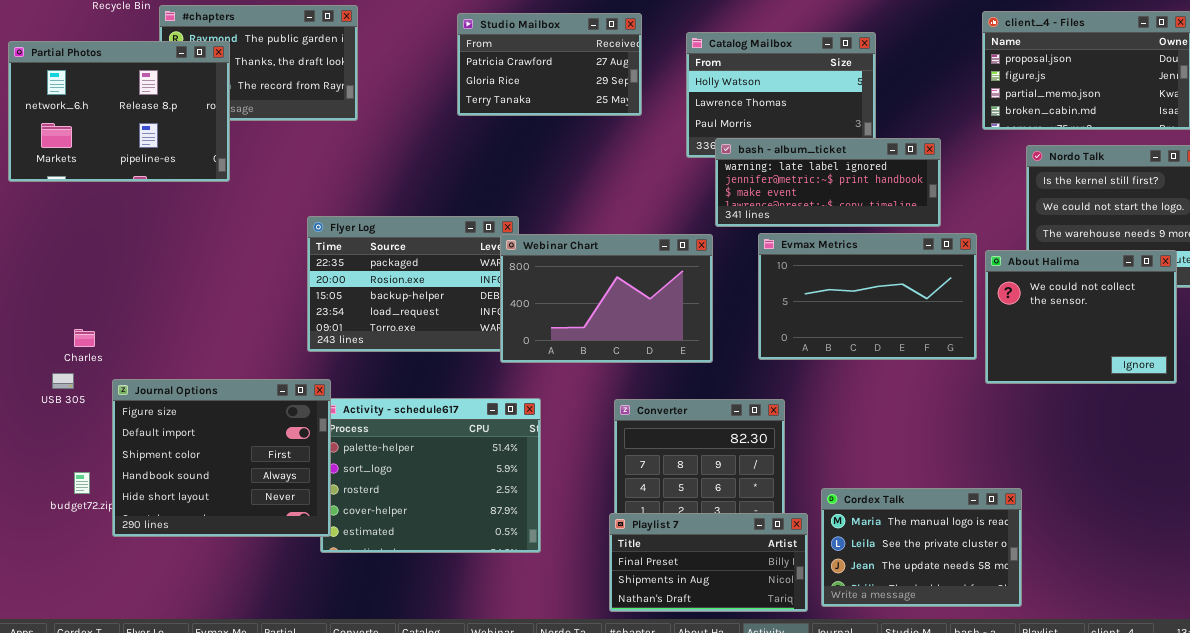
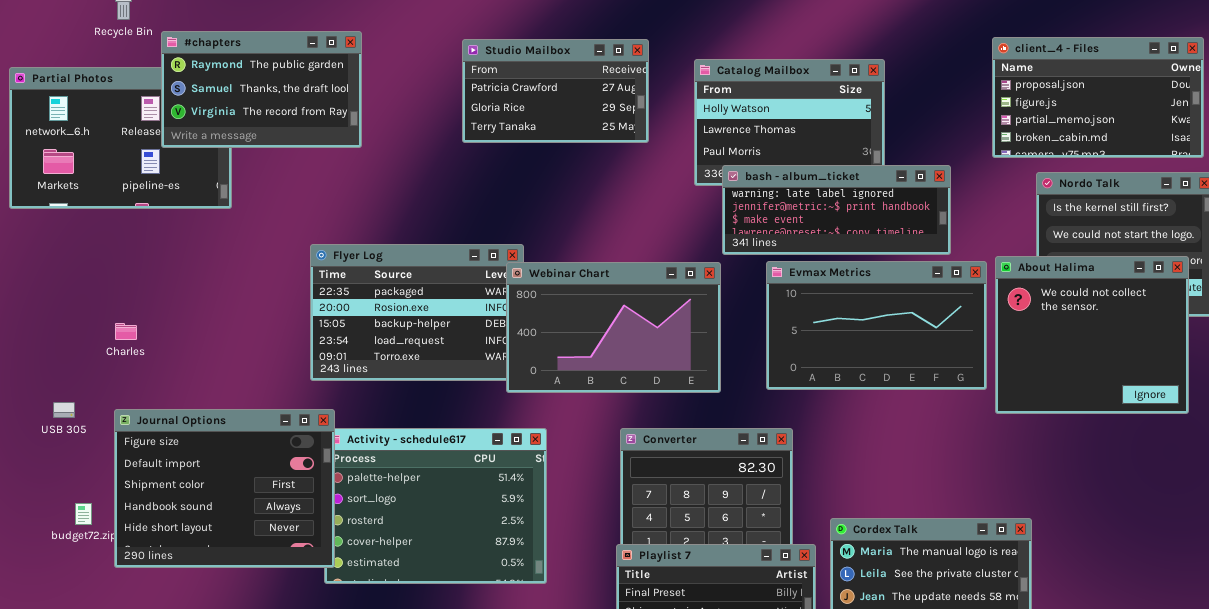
#chapters: [159,5,358,121] -> [161,31,362,148], raised
About Halima: [985,250,1177,384] -> [995,256,1189,414], resized
Charles: [74,329,95,347] -> [115,323,137,340], moved

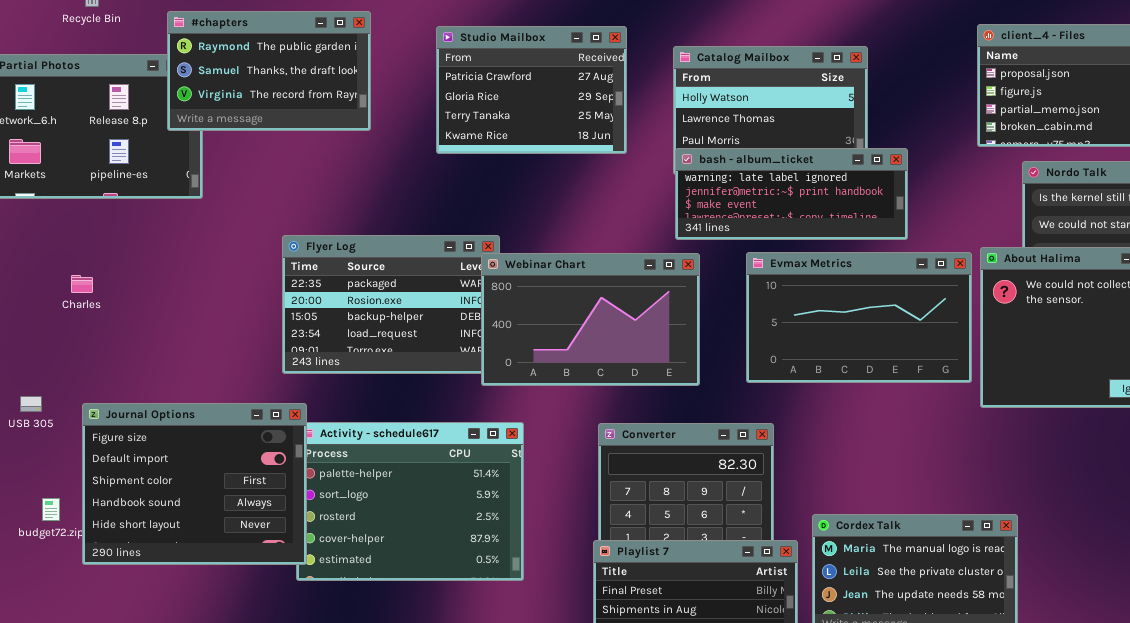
#chapters: [161,31,362,148] -> [167,11,371,131], moved
Studio Mailbox: [462,39,649,143] -> [436,26,627,154], resized
bash - album_ticket: [722,165,951,255] -> [675,148,908,240], moved
Charles: [115,323,137,340] -> [71,275,93,293], moved

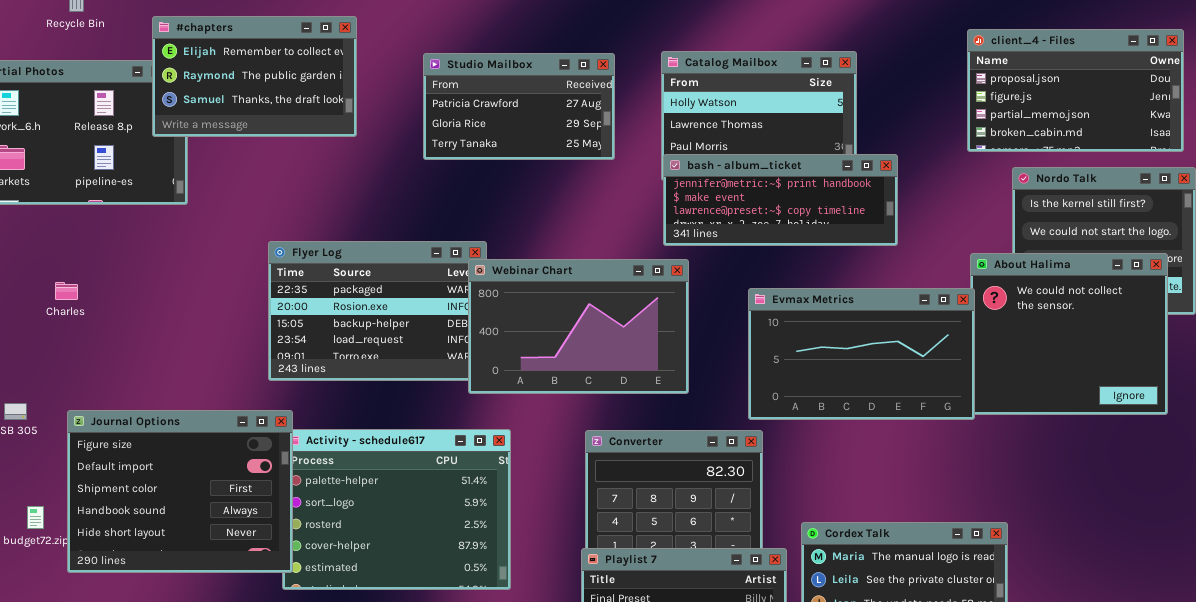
#chapters: [167,11,371,131] -> [152,16,357,137], scrolled up 1 row
Studio Mailbox: [436,26,627,154] -> [423,53,615,160], resized
bash - album_ticket: [675,148,908,240] -> [663,154,898,246], scrolled down 1 row
Evmax Metrics: [746,252,972,383] -> [748,288,975,420], moved

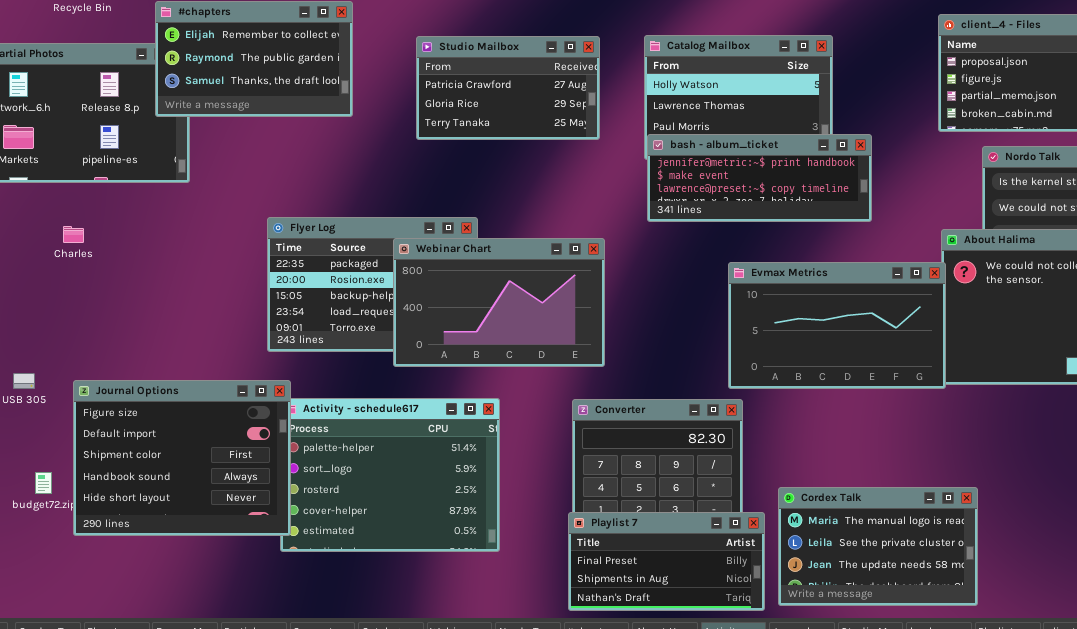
Webinar Chart: [468,259,689,394] -> [393,238,605,367], moved
Charles: [55,282,78,300] -> [63,226,84,243], moved

